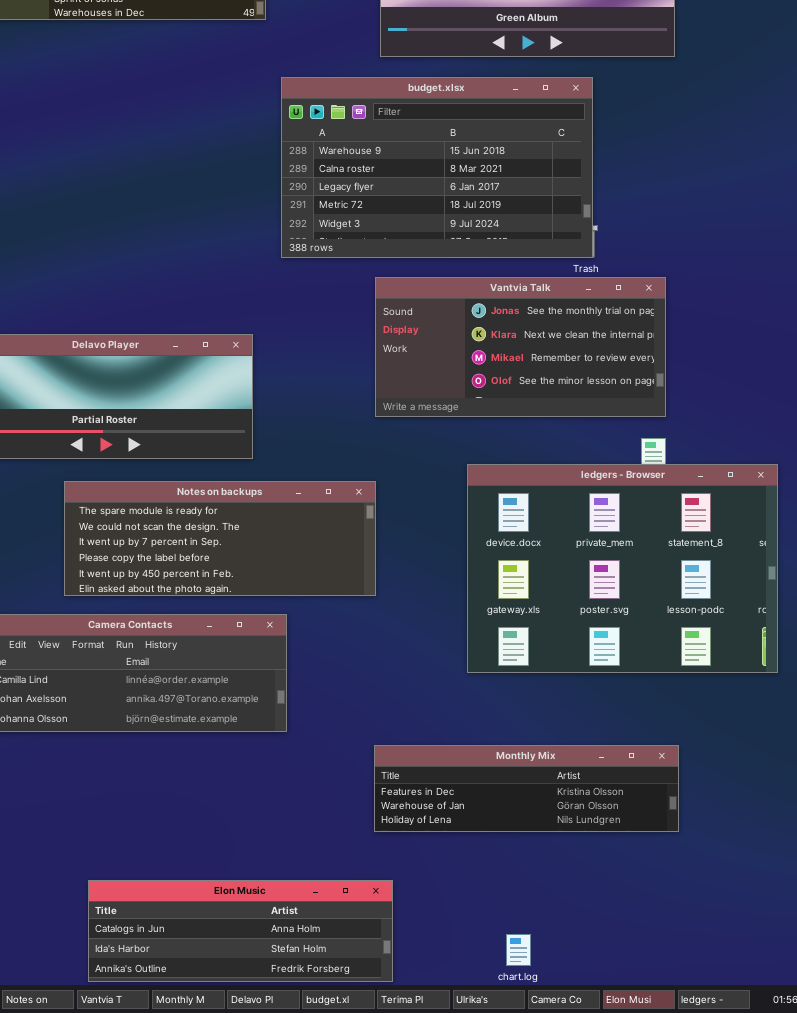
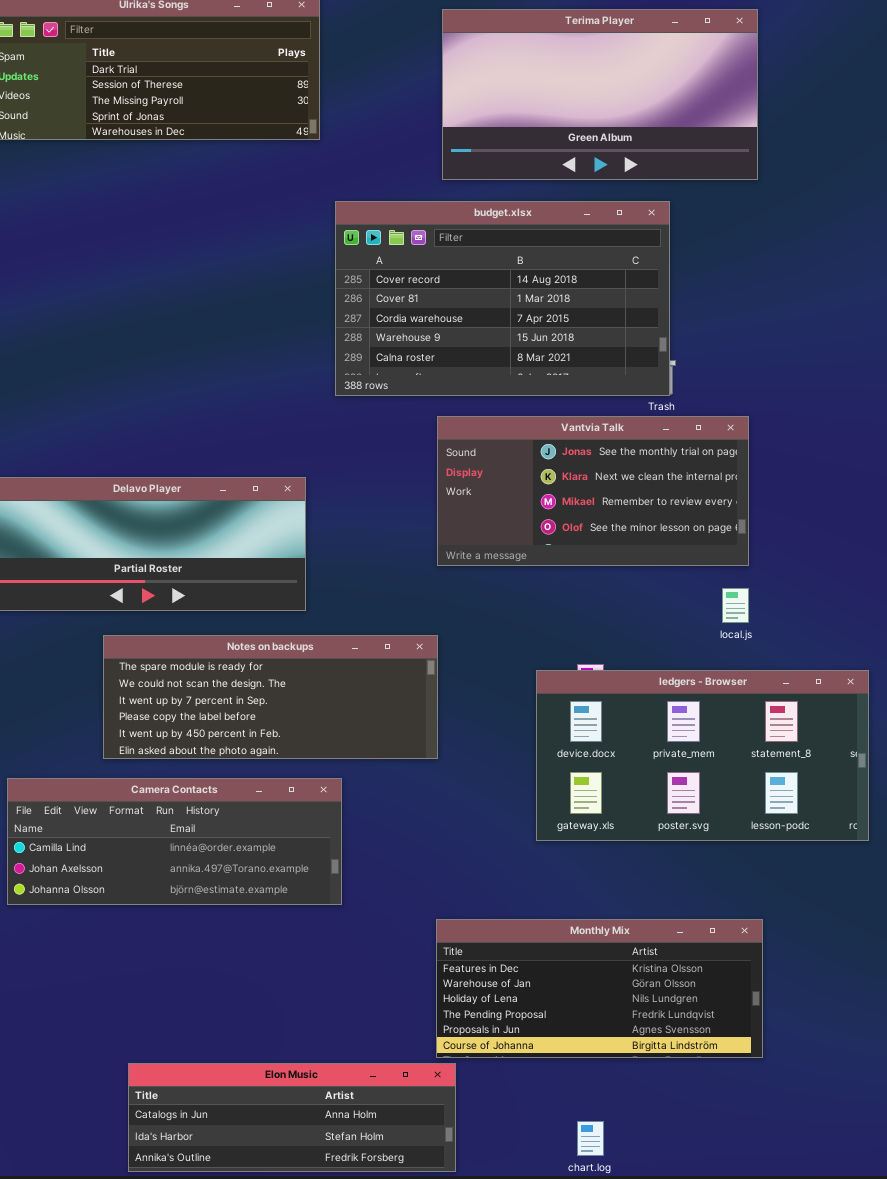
budget.xlsx: [281,77,593,258] -> [335,201,670,396], scrolled up 3 rows
ledgers - Browser: [467,464,778,673] -> [536,670,869,841], resized
Monthly Mix: [374,745,679,832] -> [436,919,763,1058], resized

